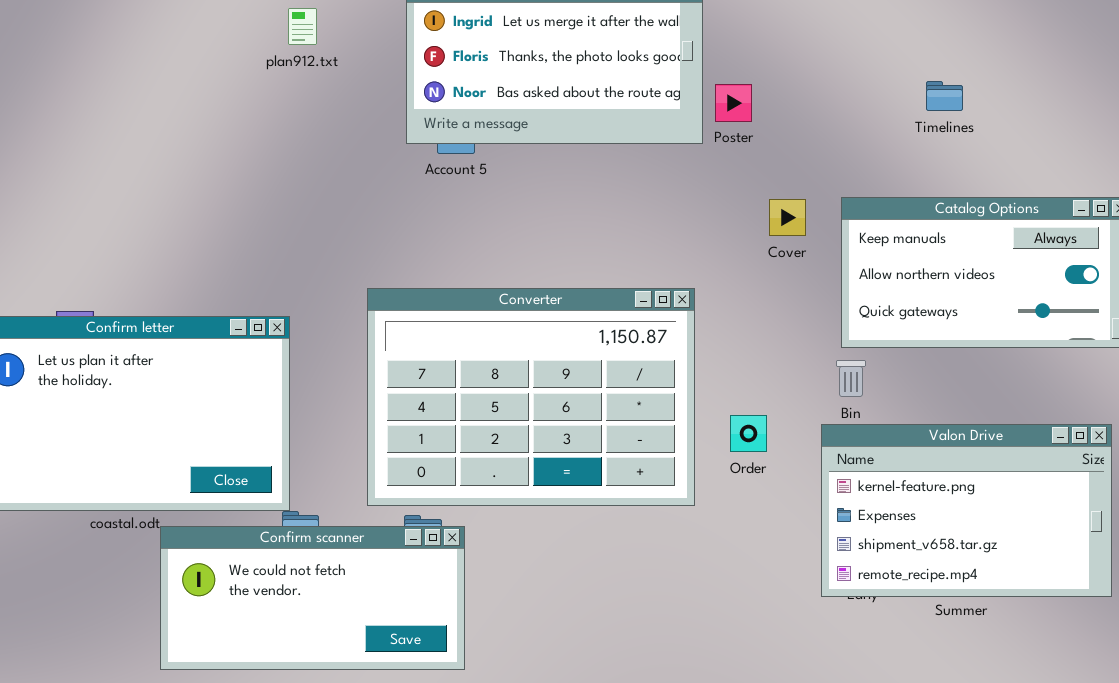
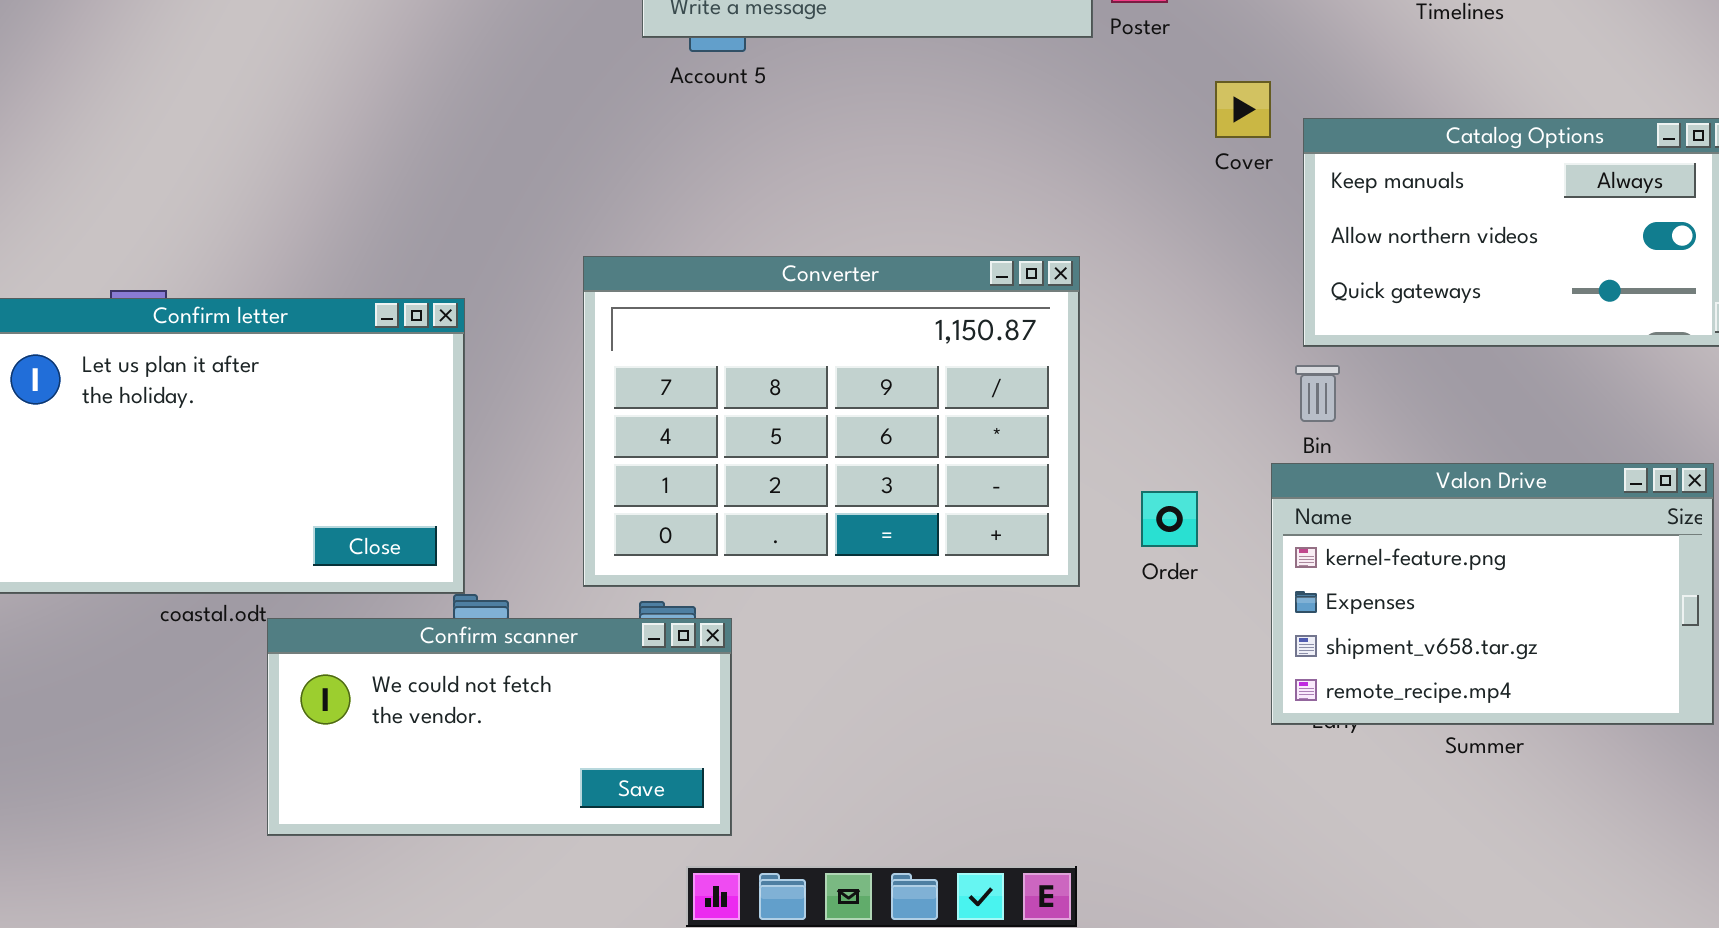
Cover: [769,199,806,236] -> [1215,81,1271,138], moved
Order: [730,415,767,452] -> [1141,491,1198,547], moved

